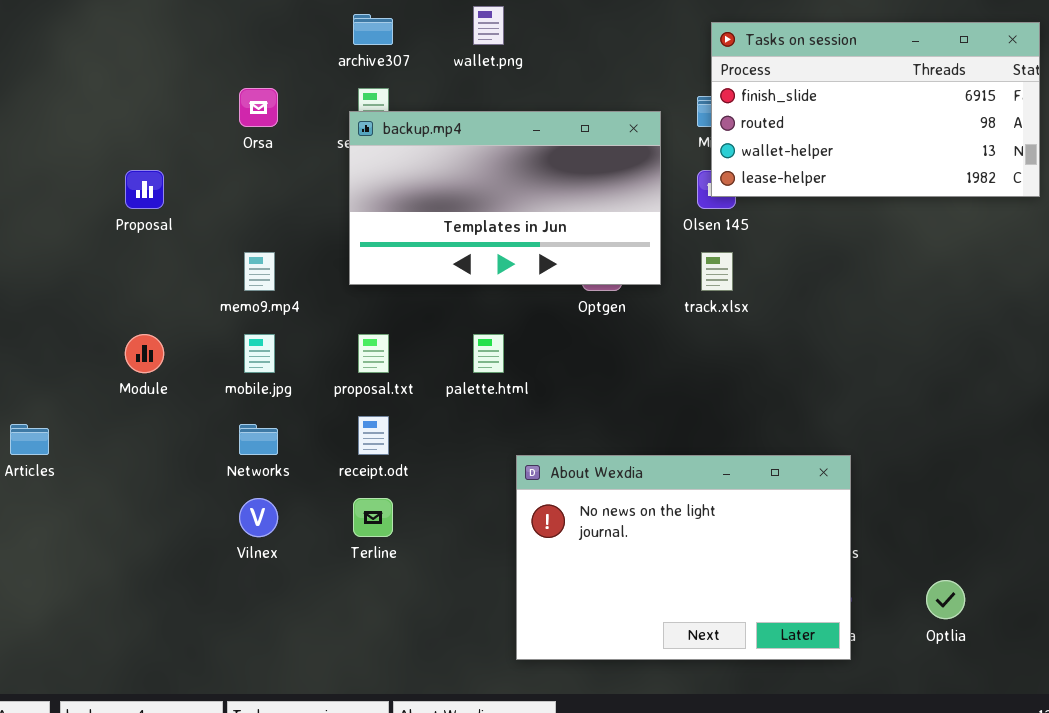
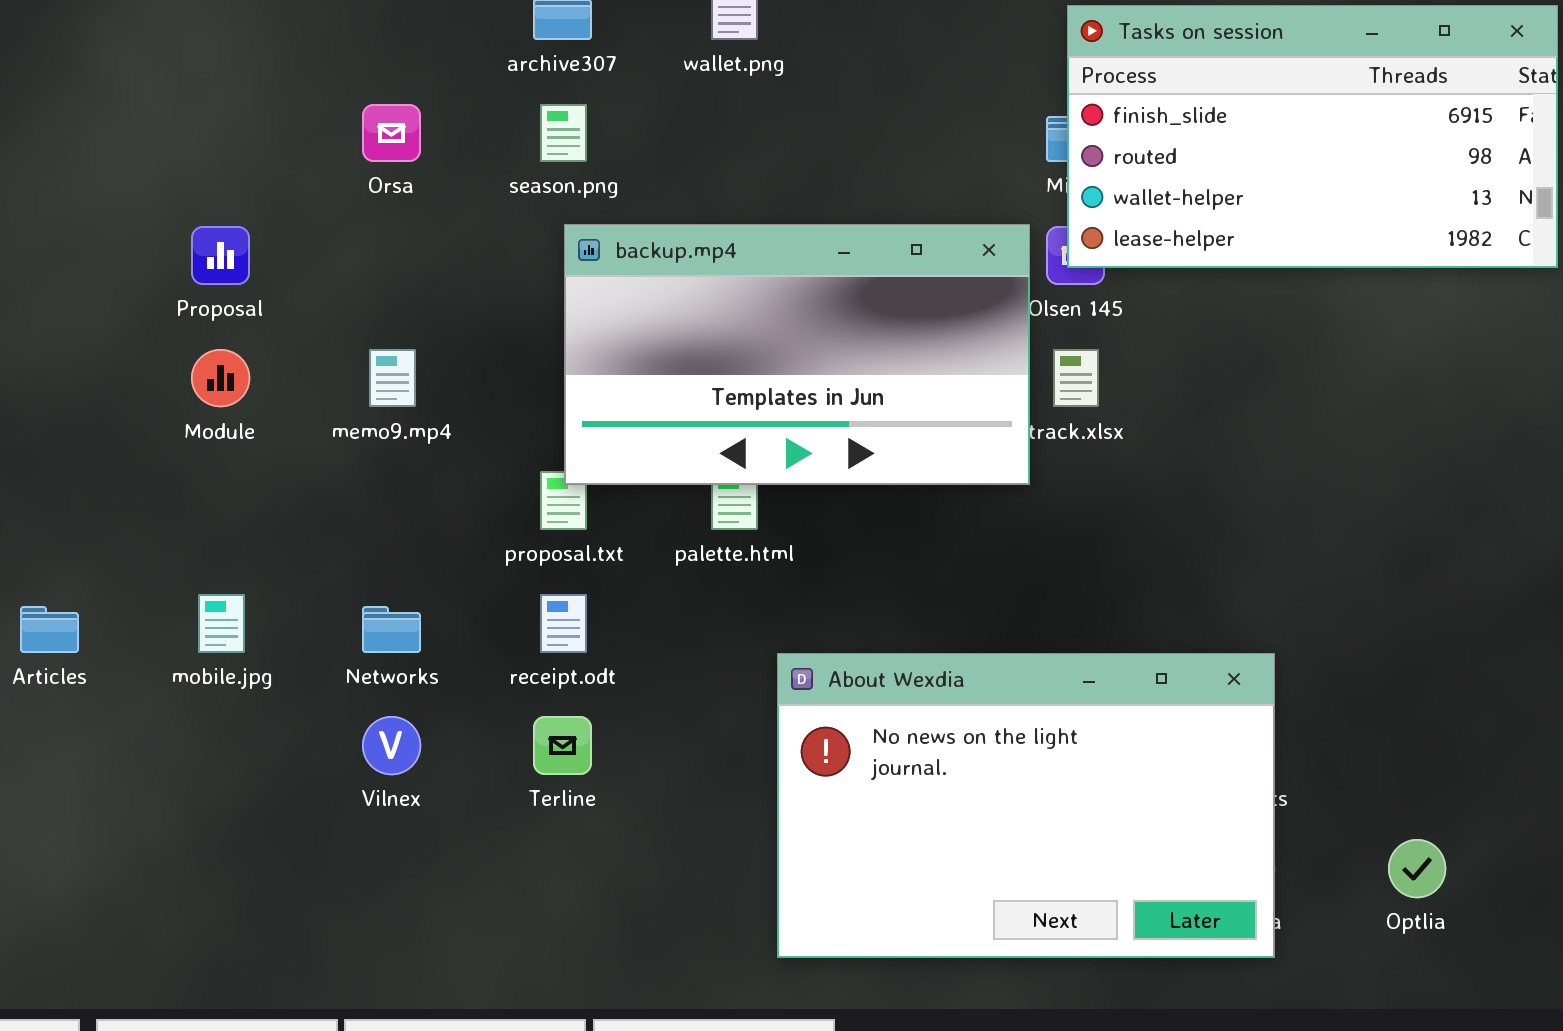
backup.mp4: [349,111,661,285] -> [564,224,1030,485], moved
Module: [125,334,164,373] -> [191,349,250,407], moved
mobile.jpg: [244,334,275,373] -> [198,594,245,653], moved

